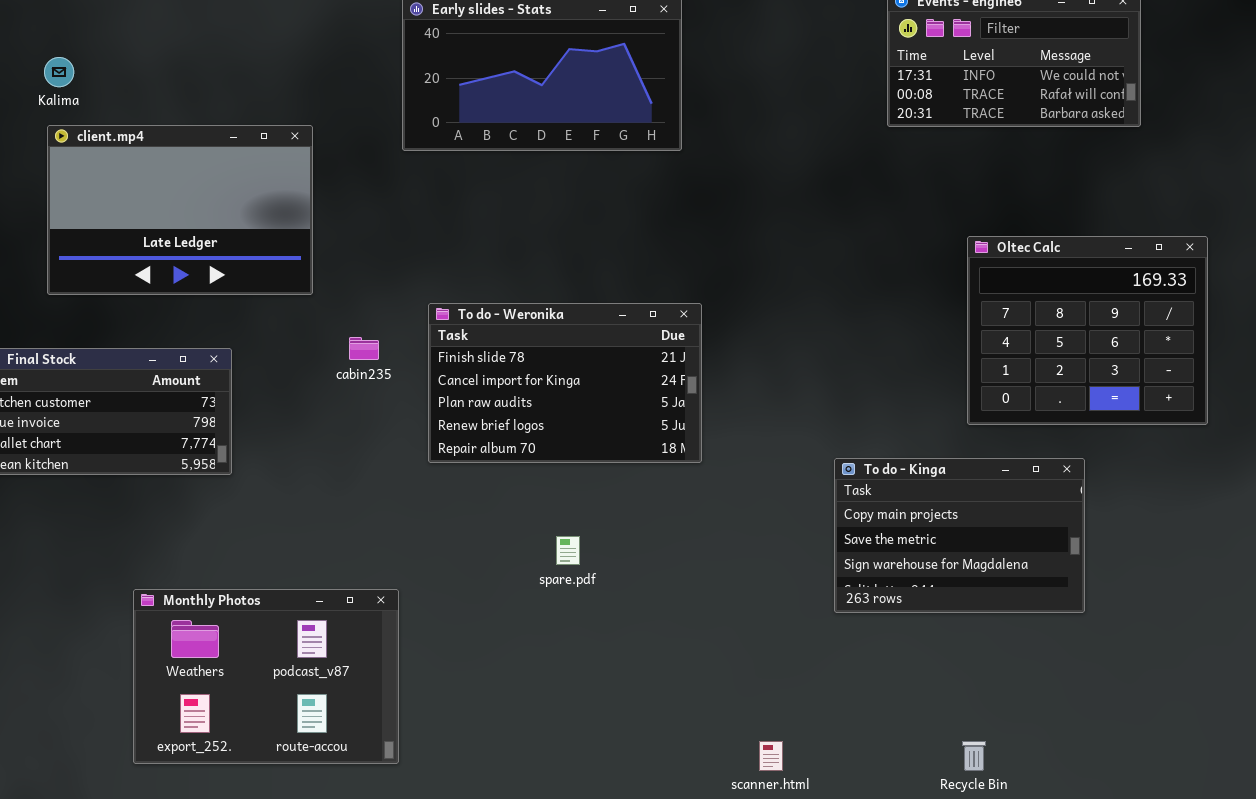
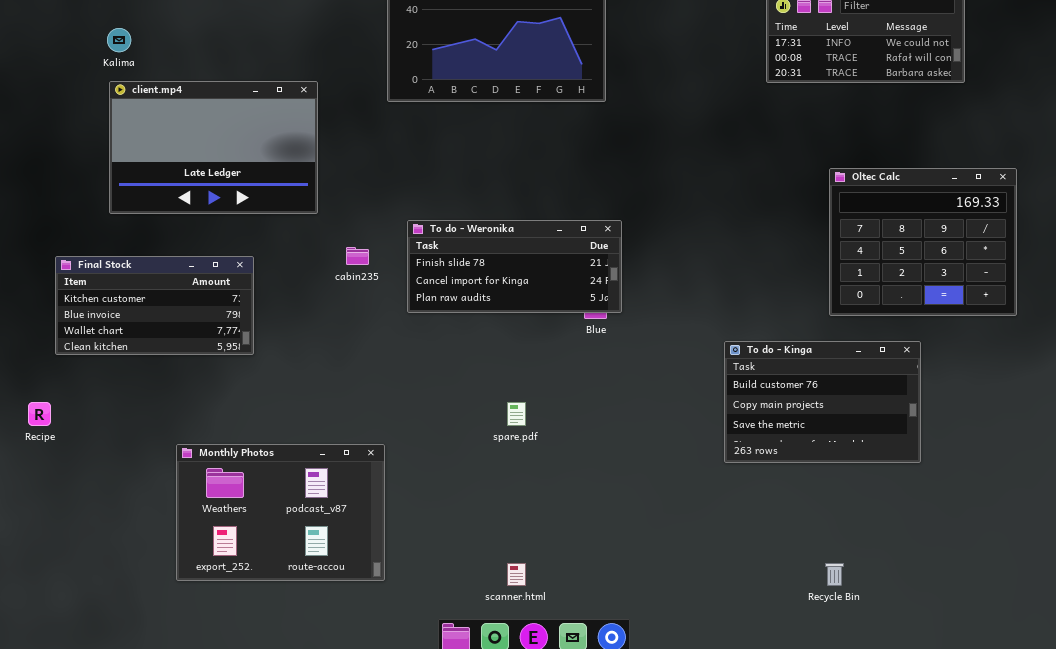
To do - Weronika: [428,303,702,463] -> [407,220,622,313], resized
To do - Kinga: [834,458,1085,613] -> [724,341,921,463], scrolled up 1 row
scanner.html: [759,741,783,771] -> [507,563,526,586], moved

